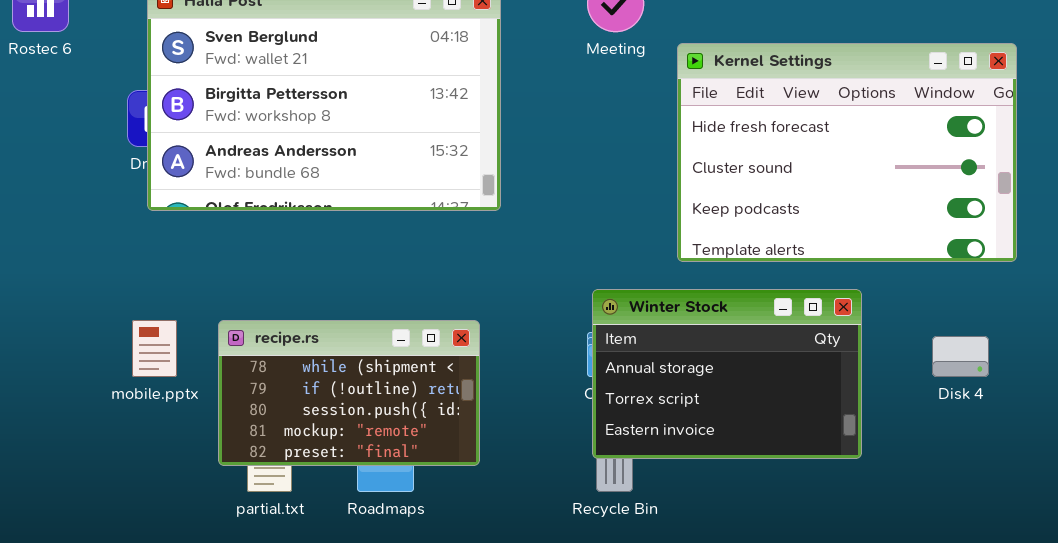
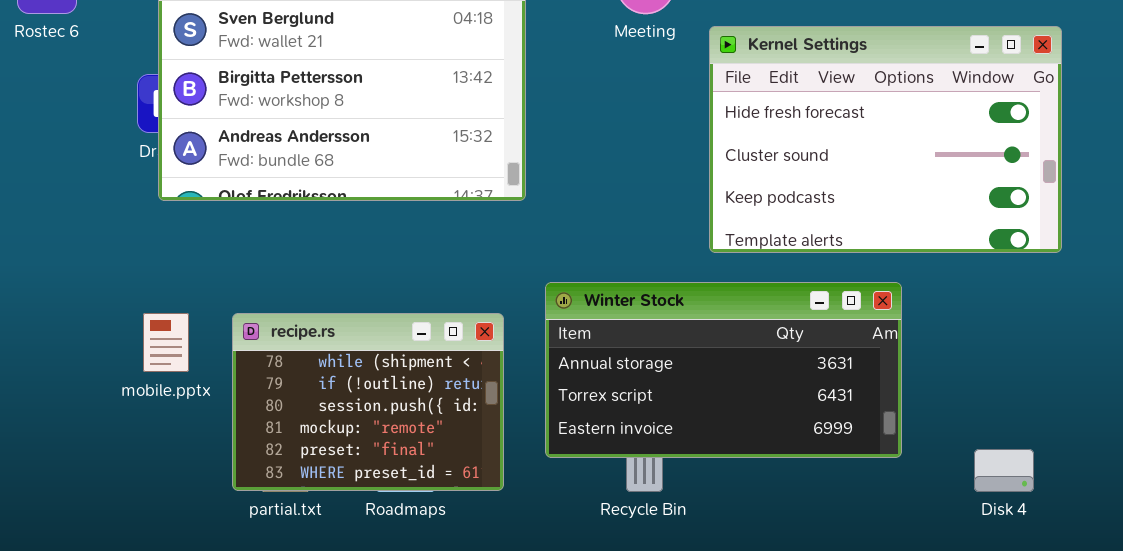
Winter Stock: [592,289,862,459] -> [545,282,902,458], resized
recipe.rs: [218,320,480,466] -> [232,313,504,491], resized
Disk 4: [932,336,989,377] -> [974,449,1034,492], moved

